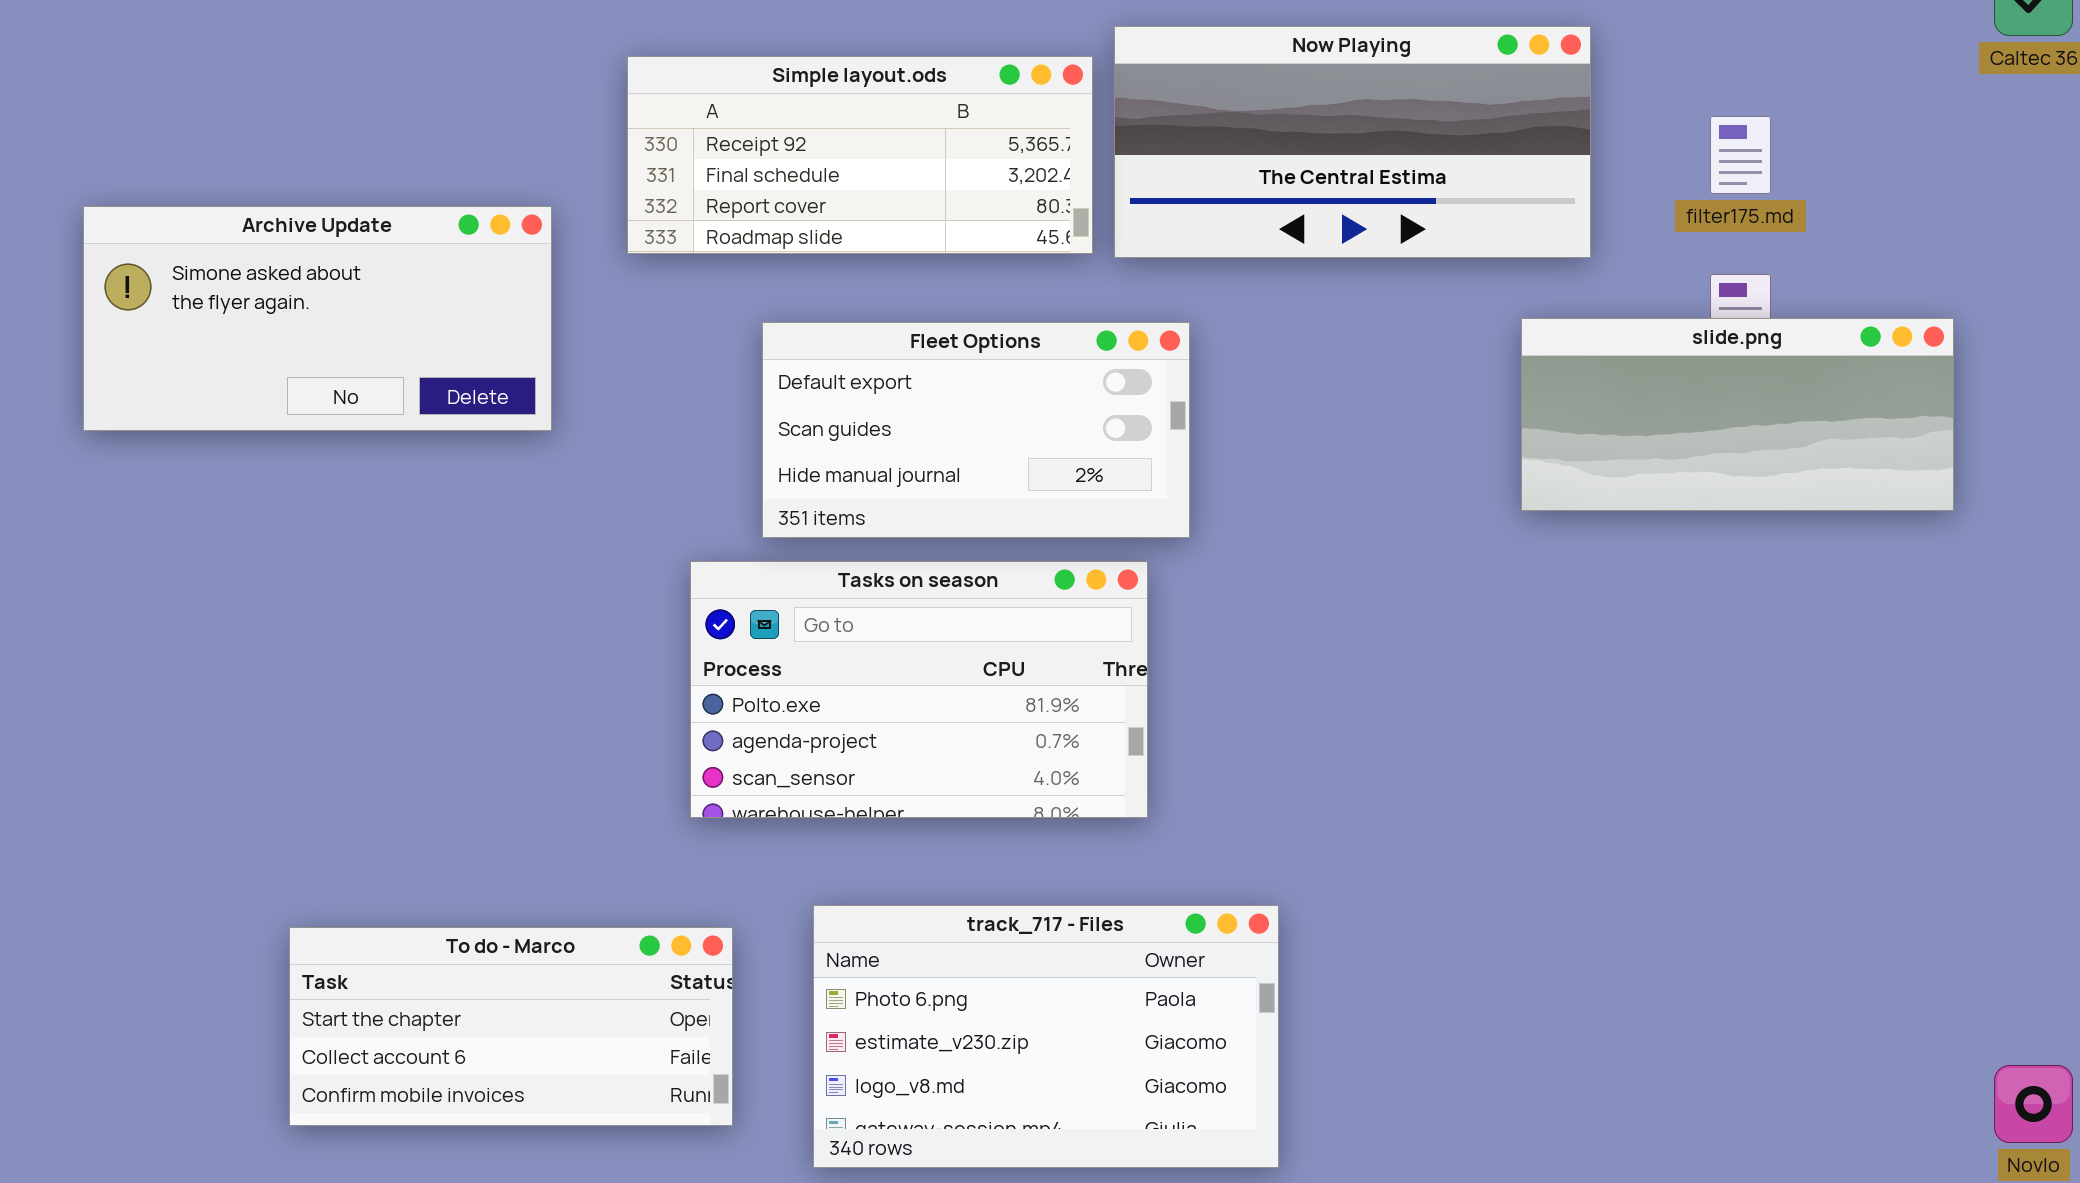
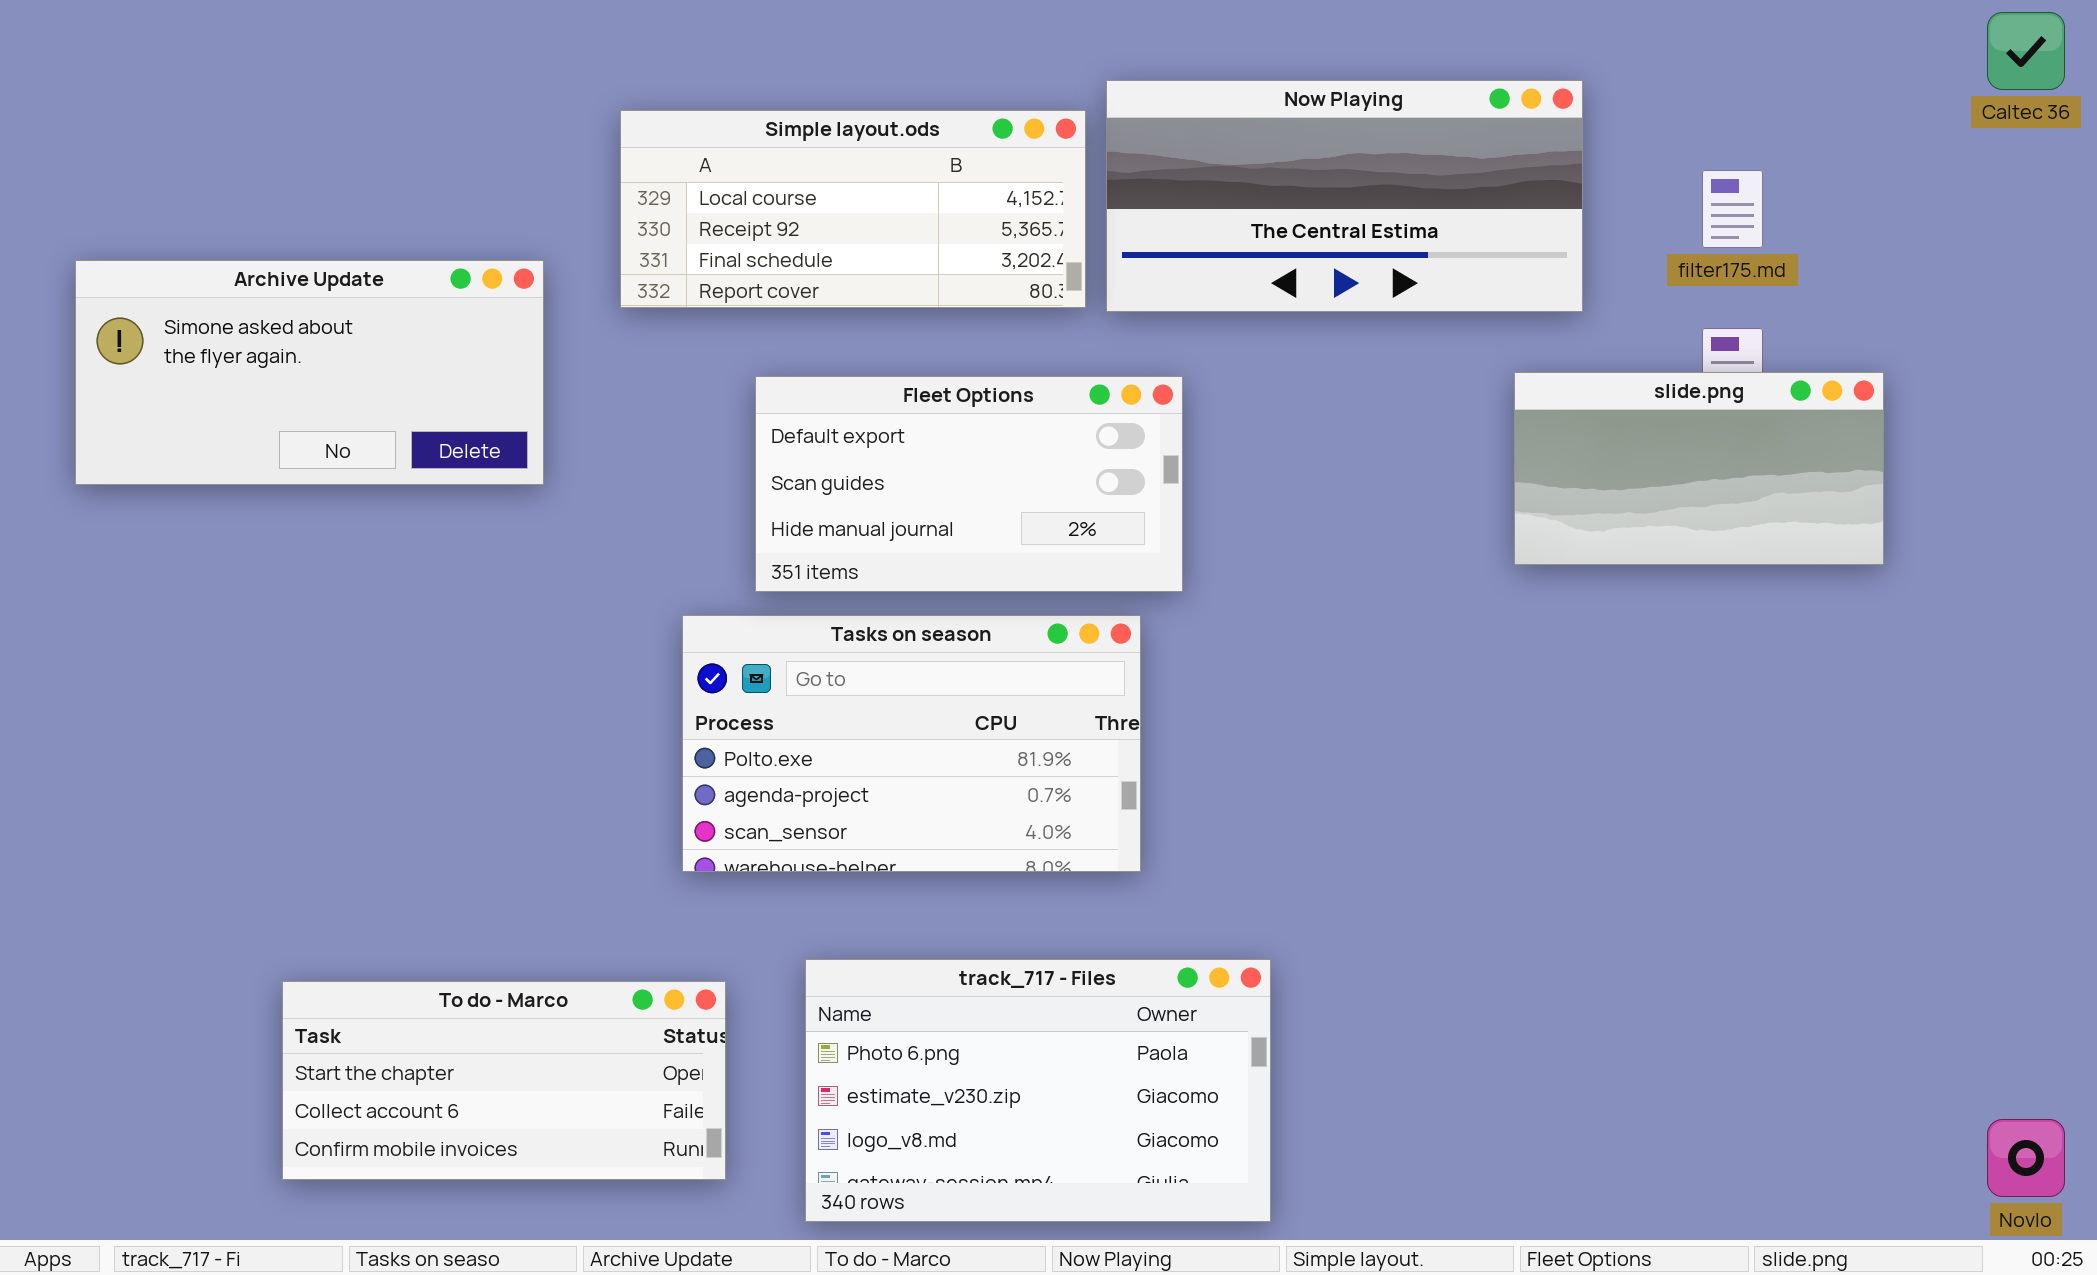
Simple layout.ods: [627,56,1093,254] -> [620,110,1086,308], scrolled up 1 row
slide.png: [1521,318,1954,511] -> [1514,372,1884,565], resized

